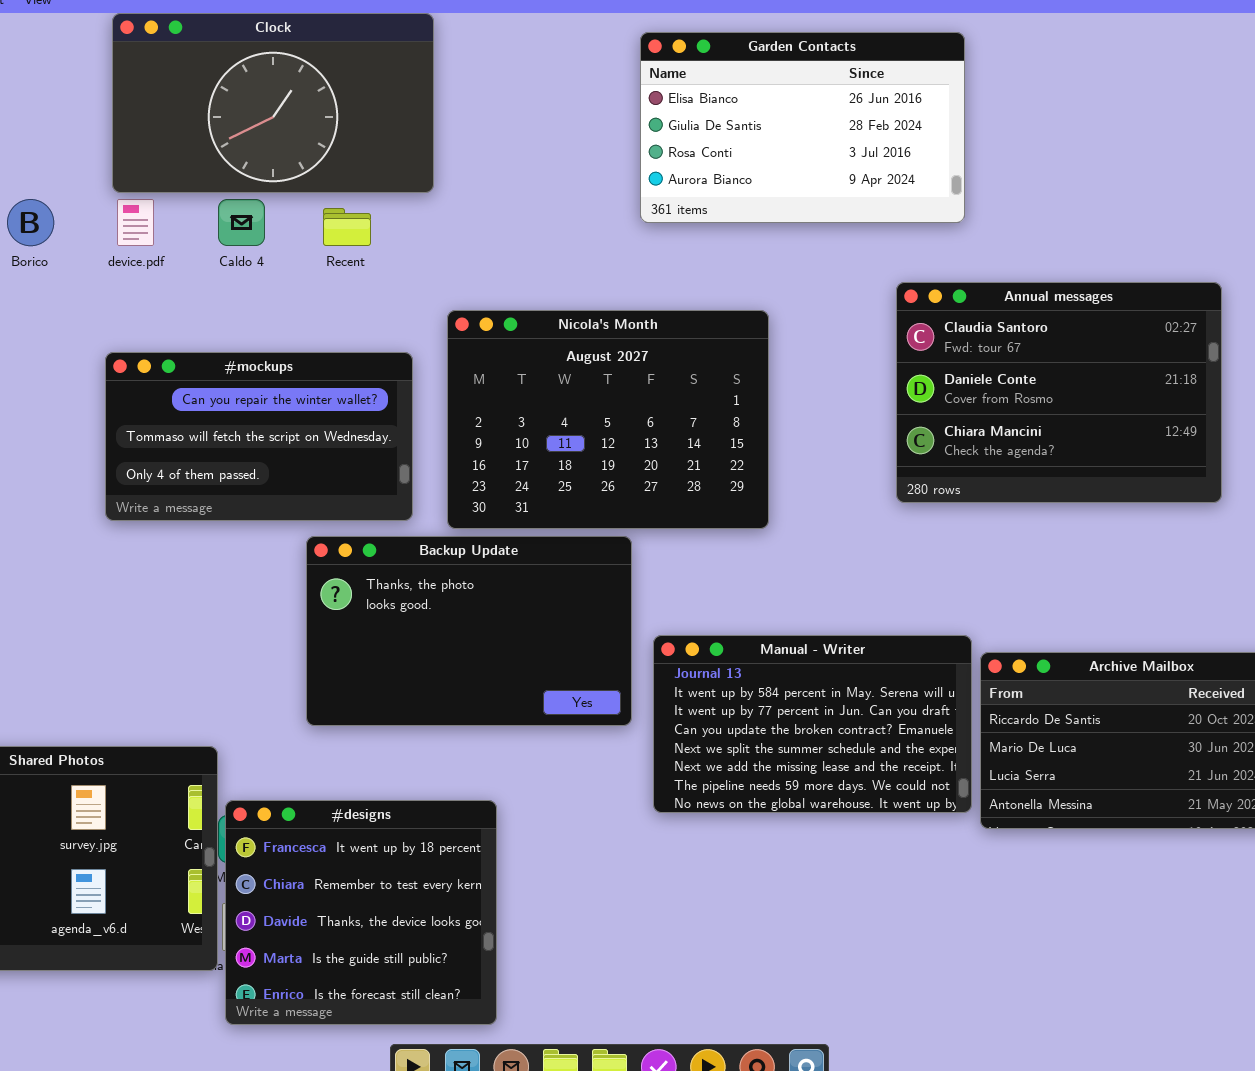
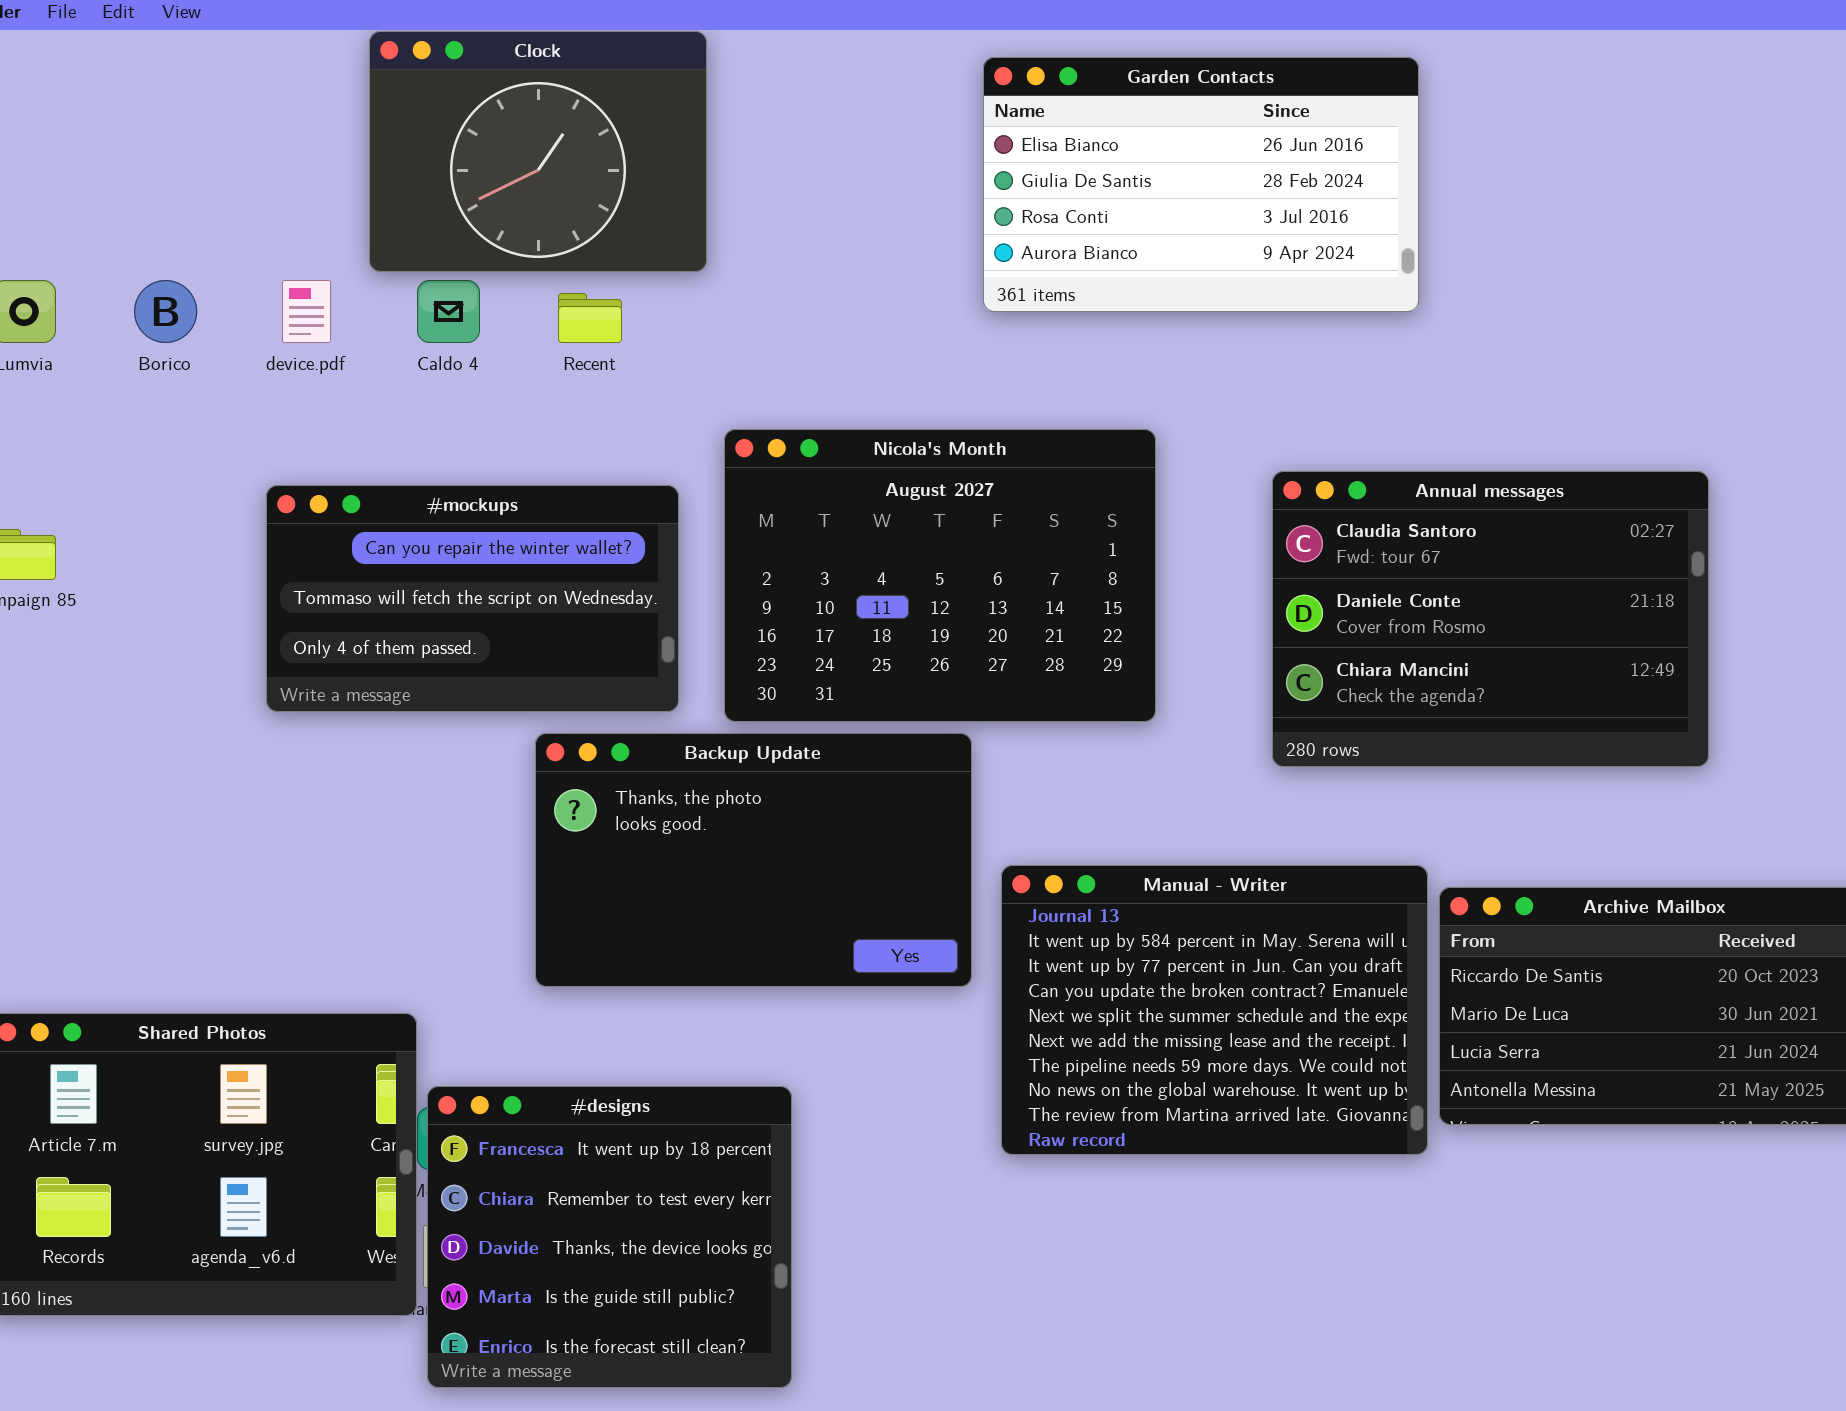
Clock: [112,13,434,193] -> [369,31,707,272], resized
Annual messages: [896,282,1222,503] -> [1272,471,1709,767], moved
Manual - Writer: [653,635,972,813] -> [1001,865,1428,1155], resized

